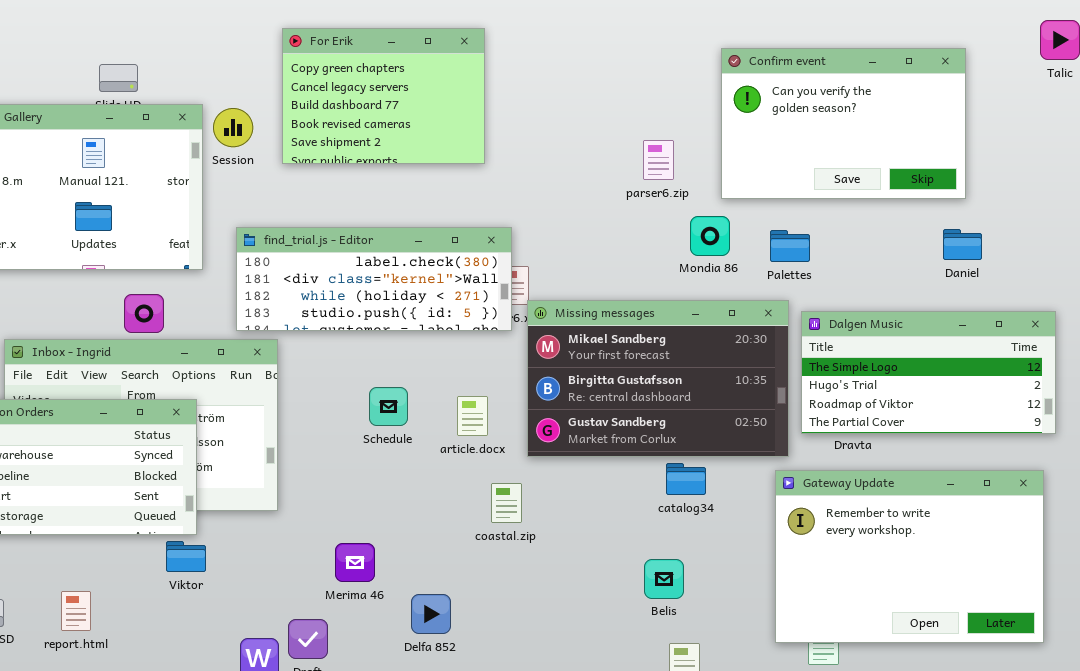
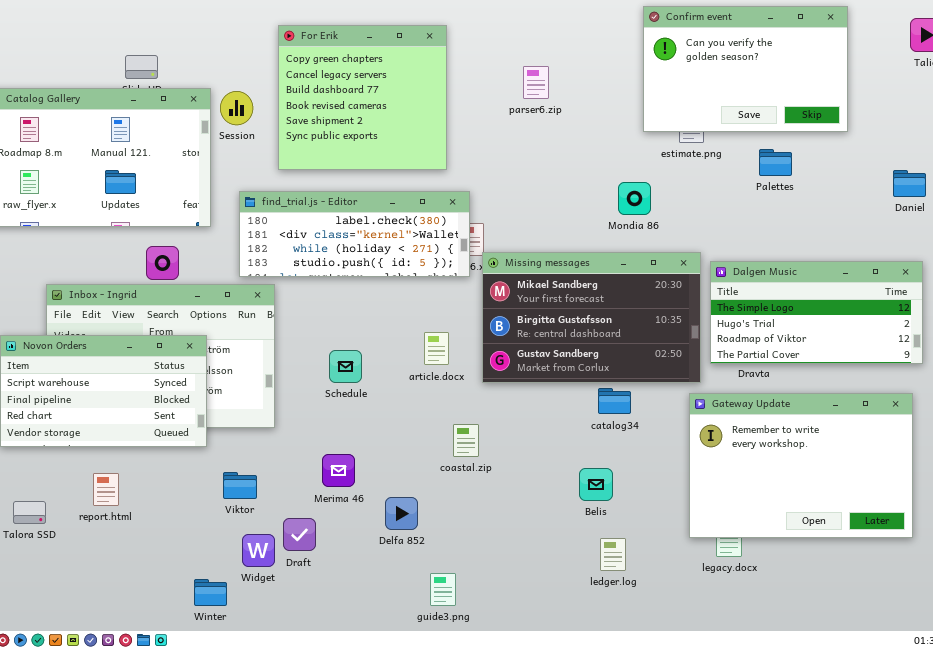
For Erik: [282,28,485,164] -> [278,25,447,170], resized
Confirm event: [721,48,966,199] -> [643,6,848,132], moved
parser6.zip: [643,140,674,180] -> [523,66,549,99], moved
Daniel: [943,229,982,260] -> [893,170,926,197], moved
Palettes: [770,230,810,262] -> [759,149,792,176], moved
Schedule: [369,387,408,426] -> [329,350,362,383], moved
coastal.zip: [491,483,522,523] -> [453,424,479,457], moved
Viktor: [166,541,206,572] -> [223,472,257,499], moved
report.html: [61,591,91,631] -> [93,473,119,506], moved

